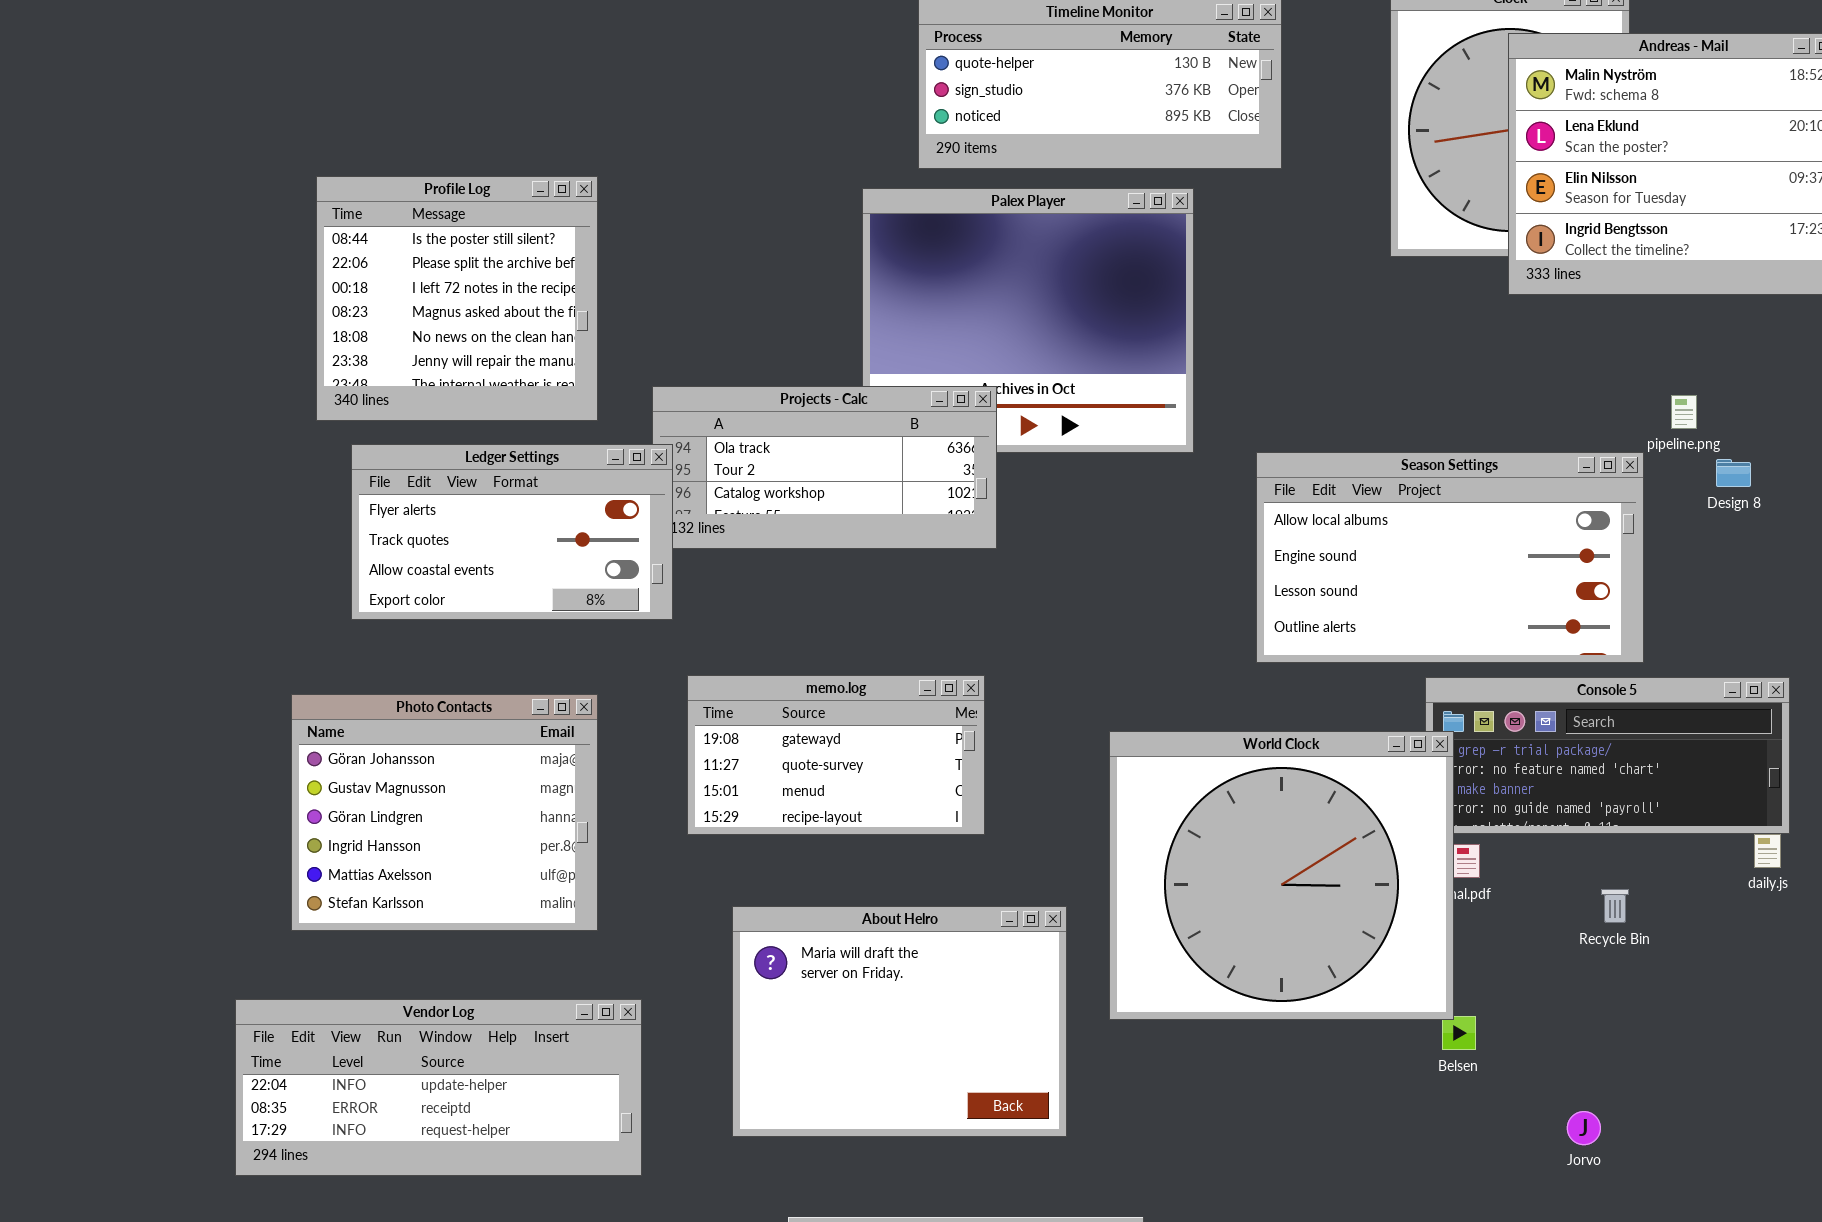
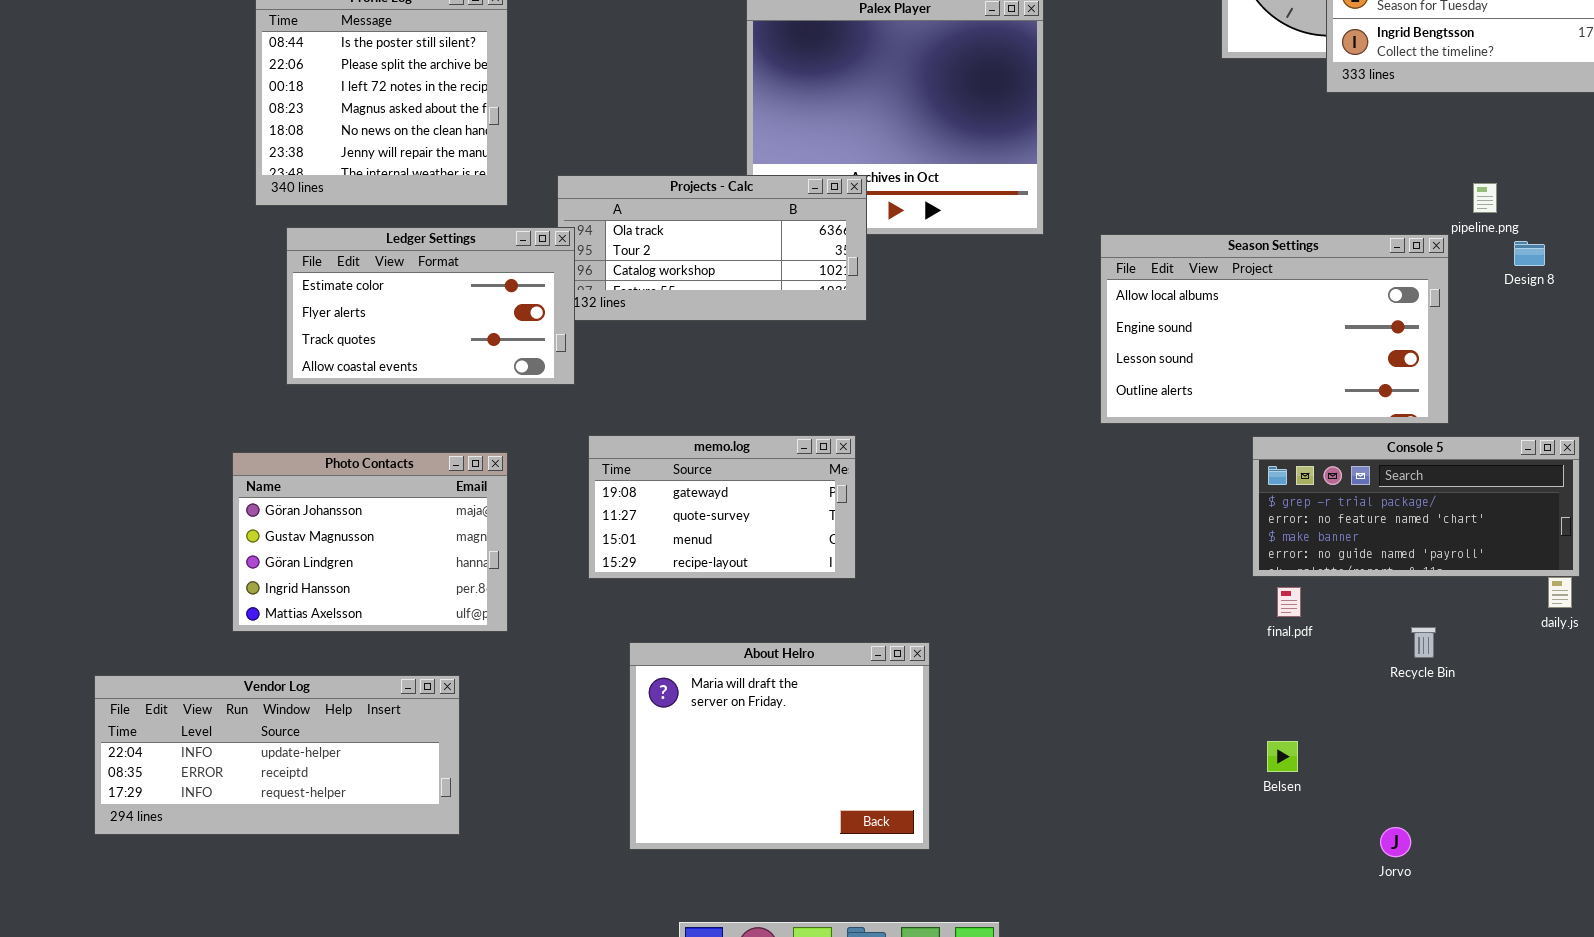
Ledger Settings: [351,444,673,620] -> [286,227,575,385], scrolled up 1 row
Photo Contacts: [291,694,598,931] -> [232,452,508,632], resized
World Clock: [1109,731,1454,1020] -> none, closed
Vendor Log: [235,999,642,1176] -> [94,675,460,835], moved

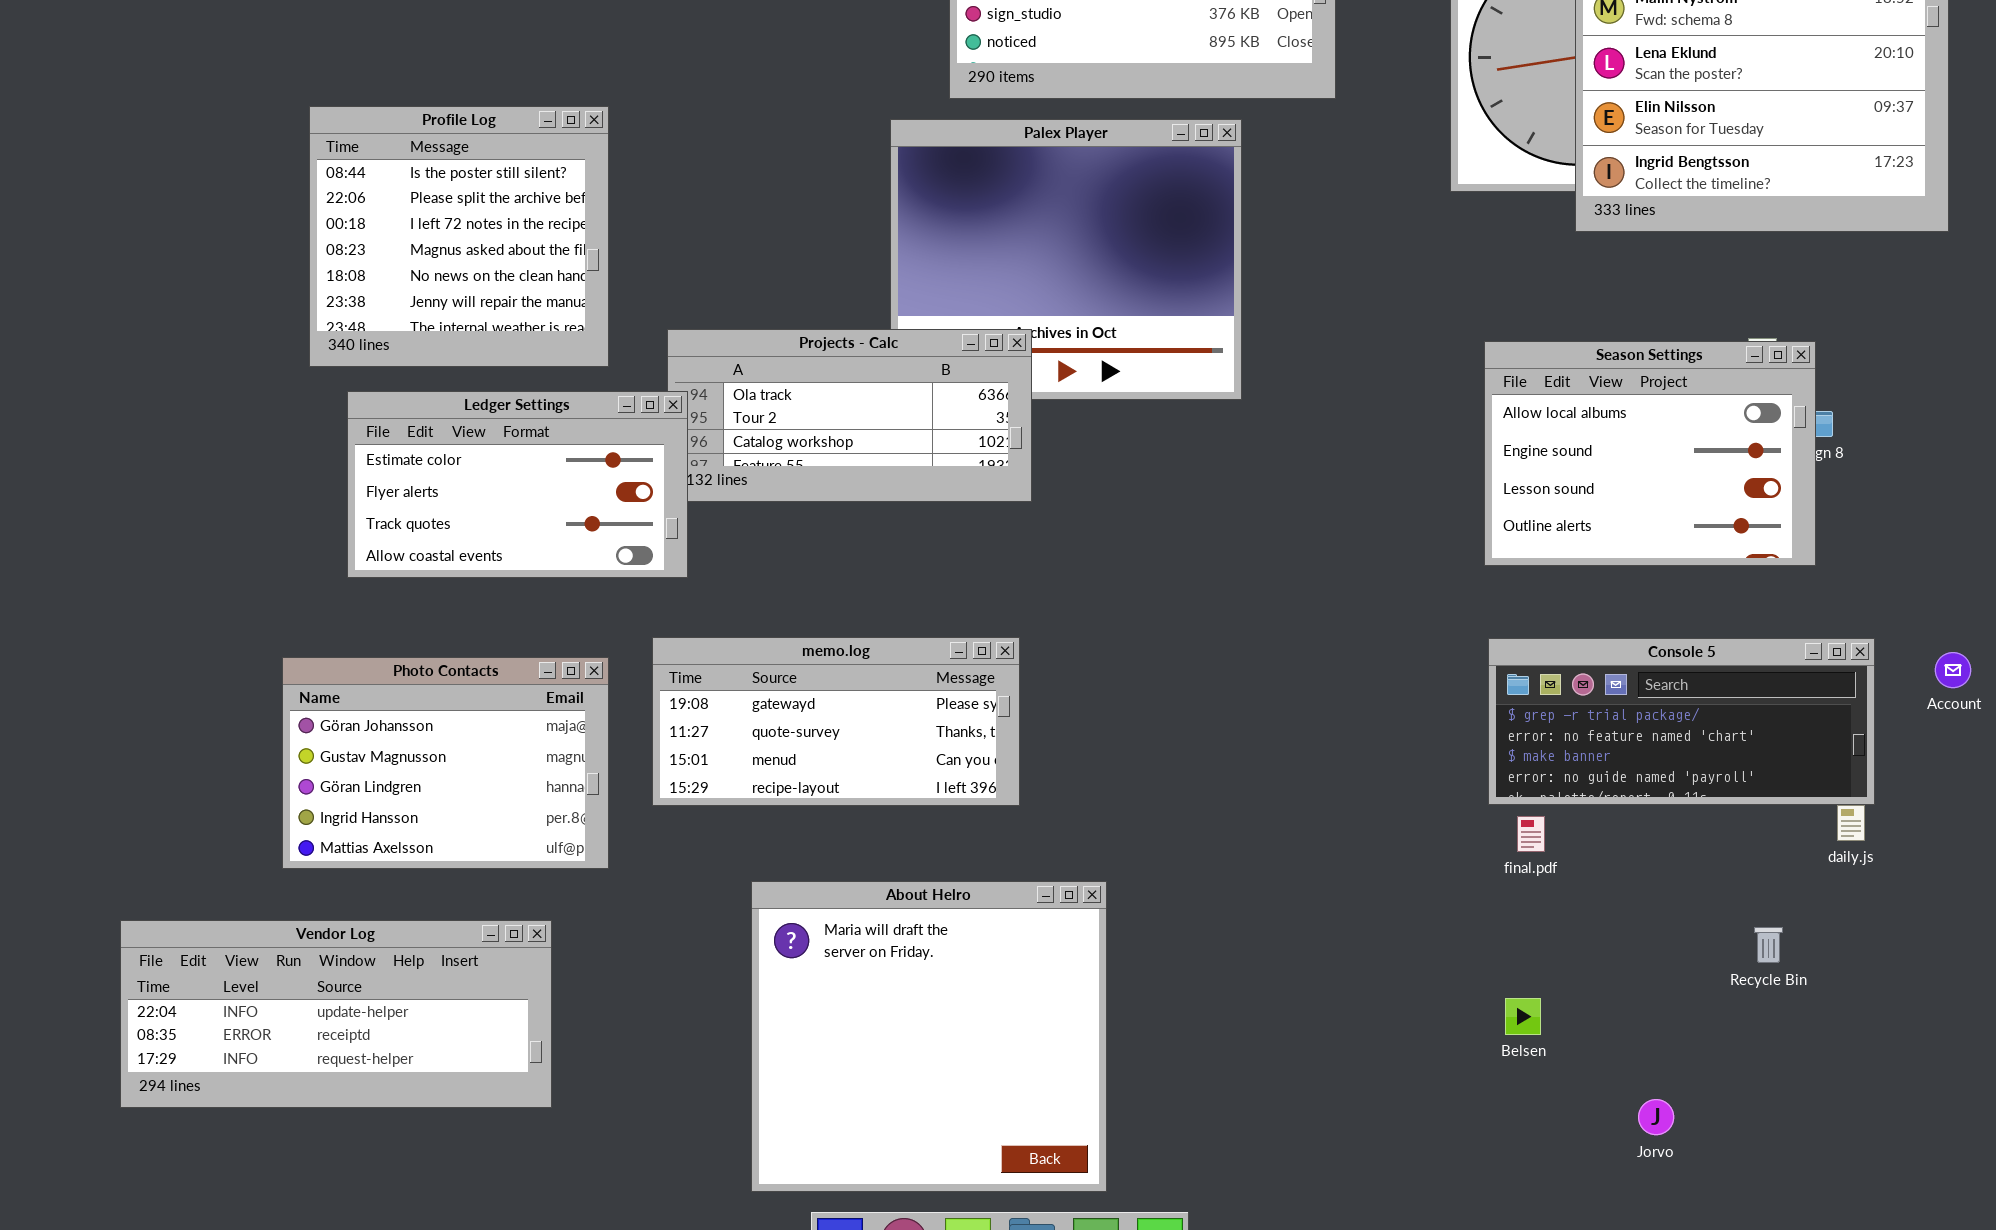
Season Settings: [1100,234,1449,424] -> [1484,341,1816,566], moved, resized
memo.log: [588,435,856,579] -> [652,637,1020,806], resized
Recycle Bin: [1411,627,1436,658] -> [1754,927,1783,963], moved
About Helro: [629,642,930,850] -> [751,881,1107,1192], resized

